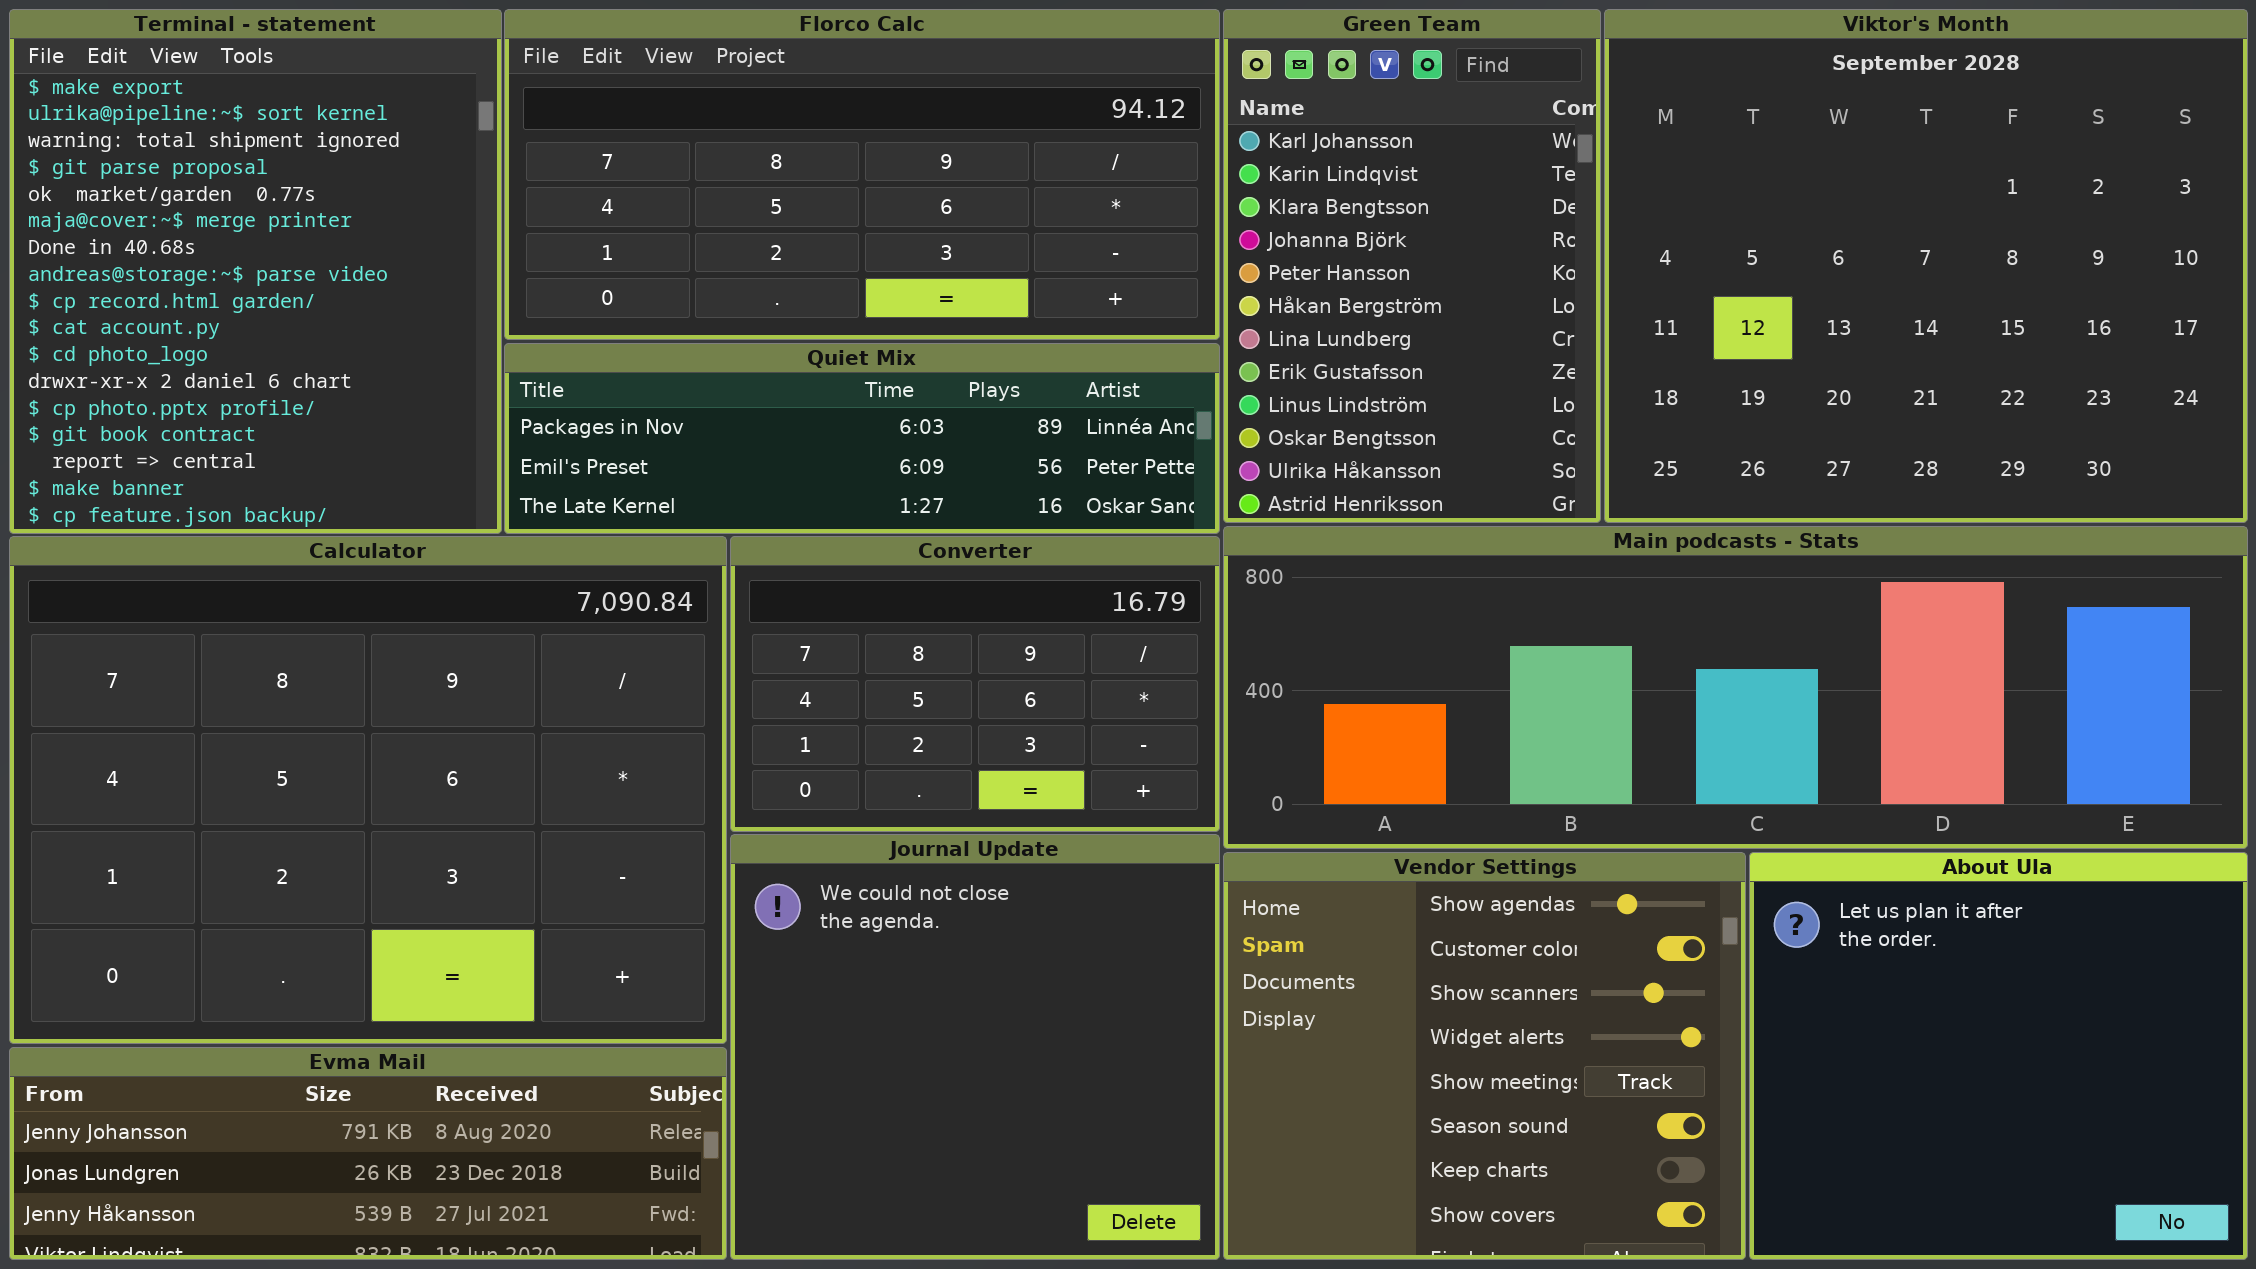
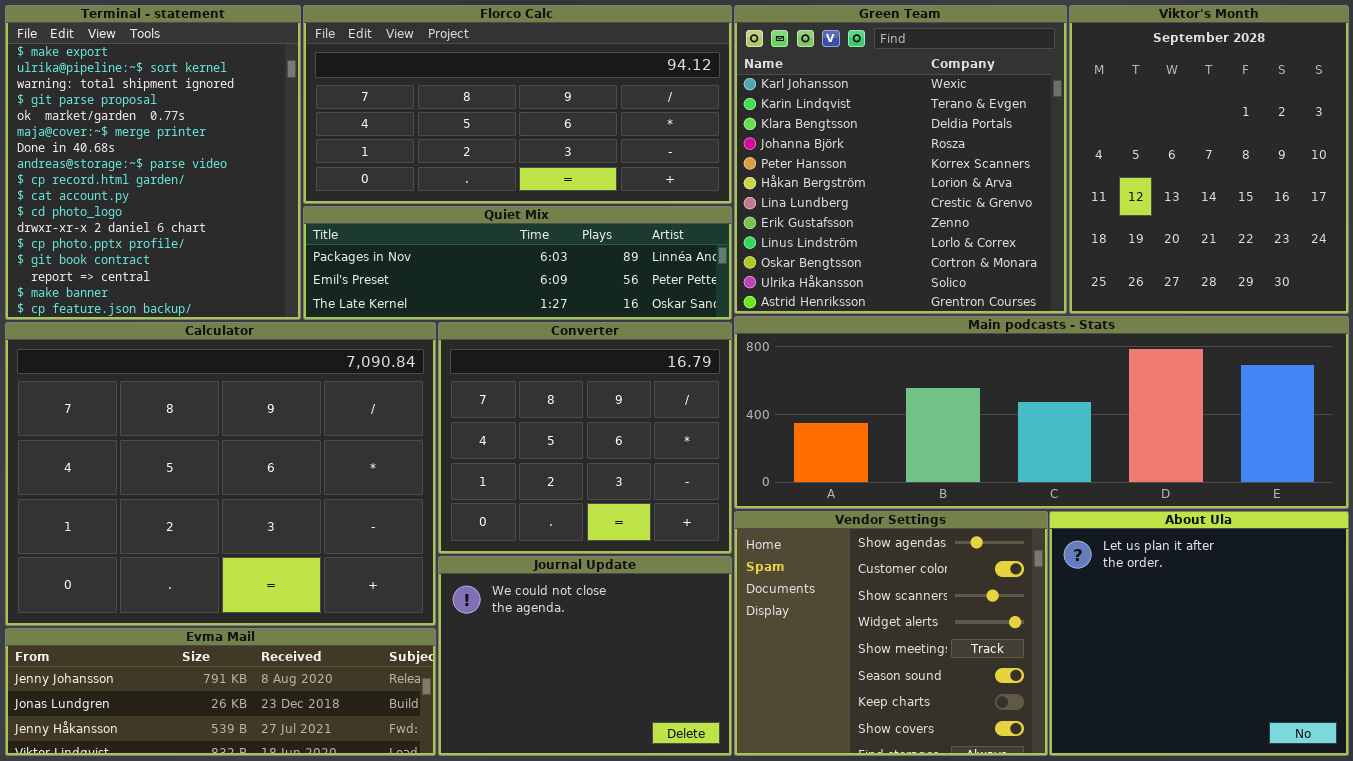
Green Team: [1223,9,1601,523] -> [734,5,1067,314], resized
Viktor's Month: [1604,9,2248,523] -> [1069,5,1349,314], resized
Converter: [730,536,1220,832] -> [438,322,732,554], resized
Journal Update: [730,834,1220,1260] -> [438,556,732,756], resized

